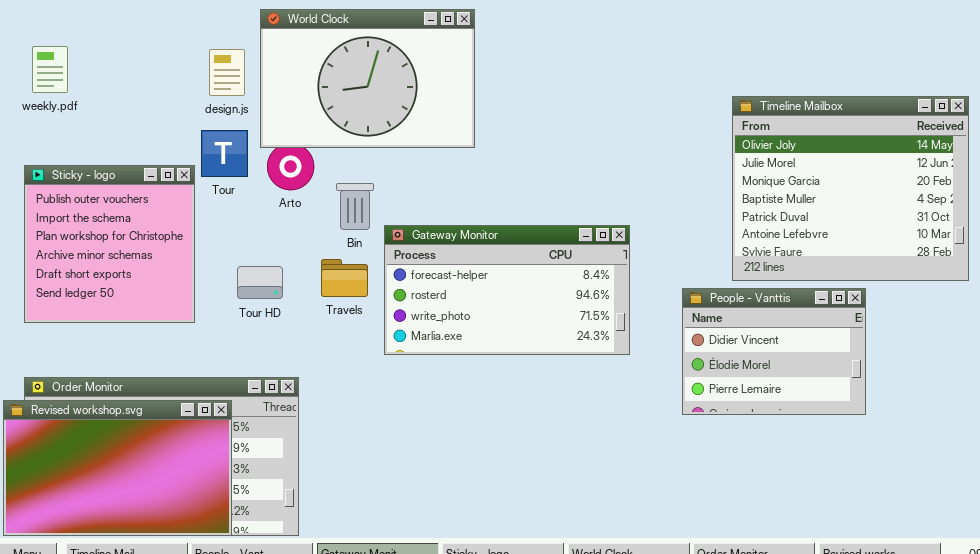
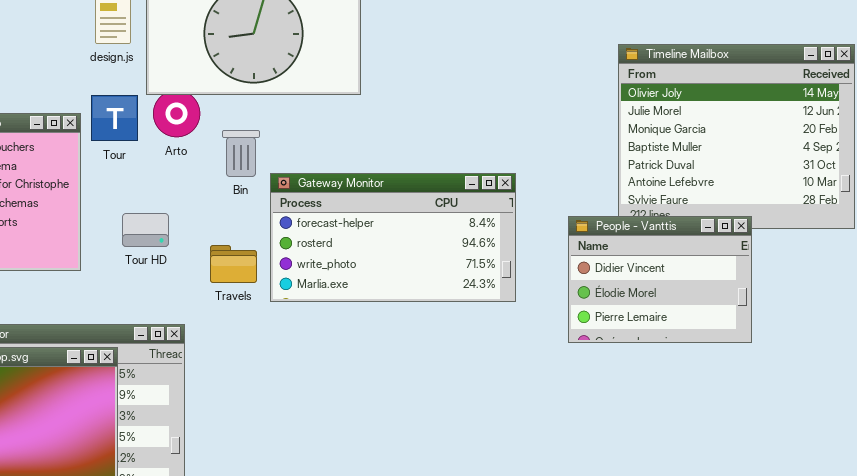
Tour: [201,130,248,177] -> [91,95,138,141], moved
Travels: [321,259,368,297] -> [210,245,257,283], moved
People - Vanttis: [682,288,866,415] -> [568,216,752,343], moved

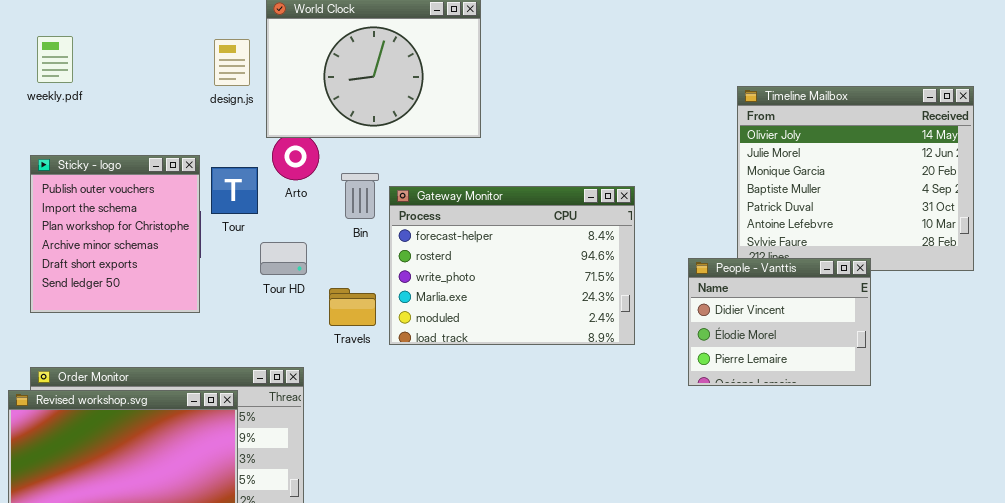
Tour: [91,95,138,141] -> [211,167,258,214], moved
Gateway Monitor: [270,173,516,302] -> [389,186,635,345], resized
Tour HD: [122,213,169,247] -> [260,242,307,275], moved

